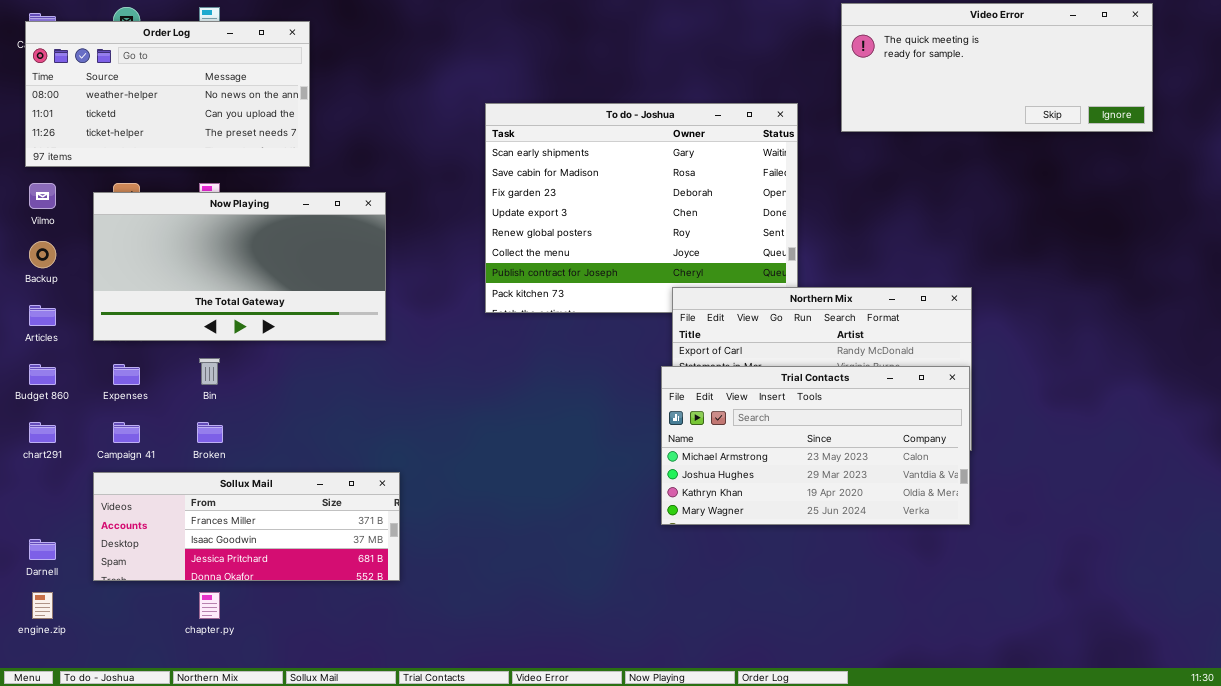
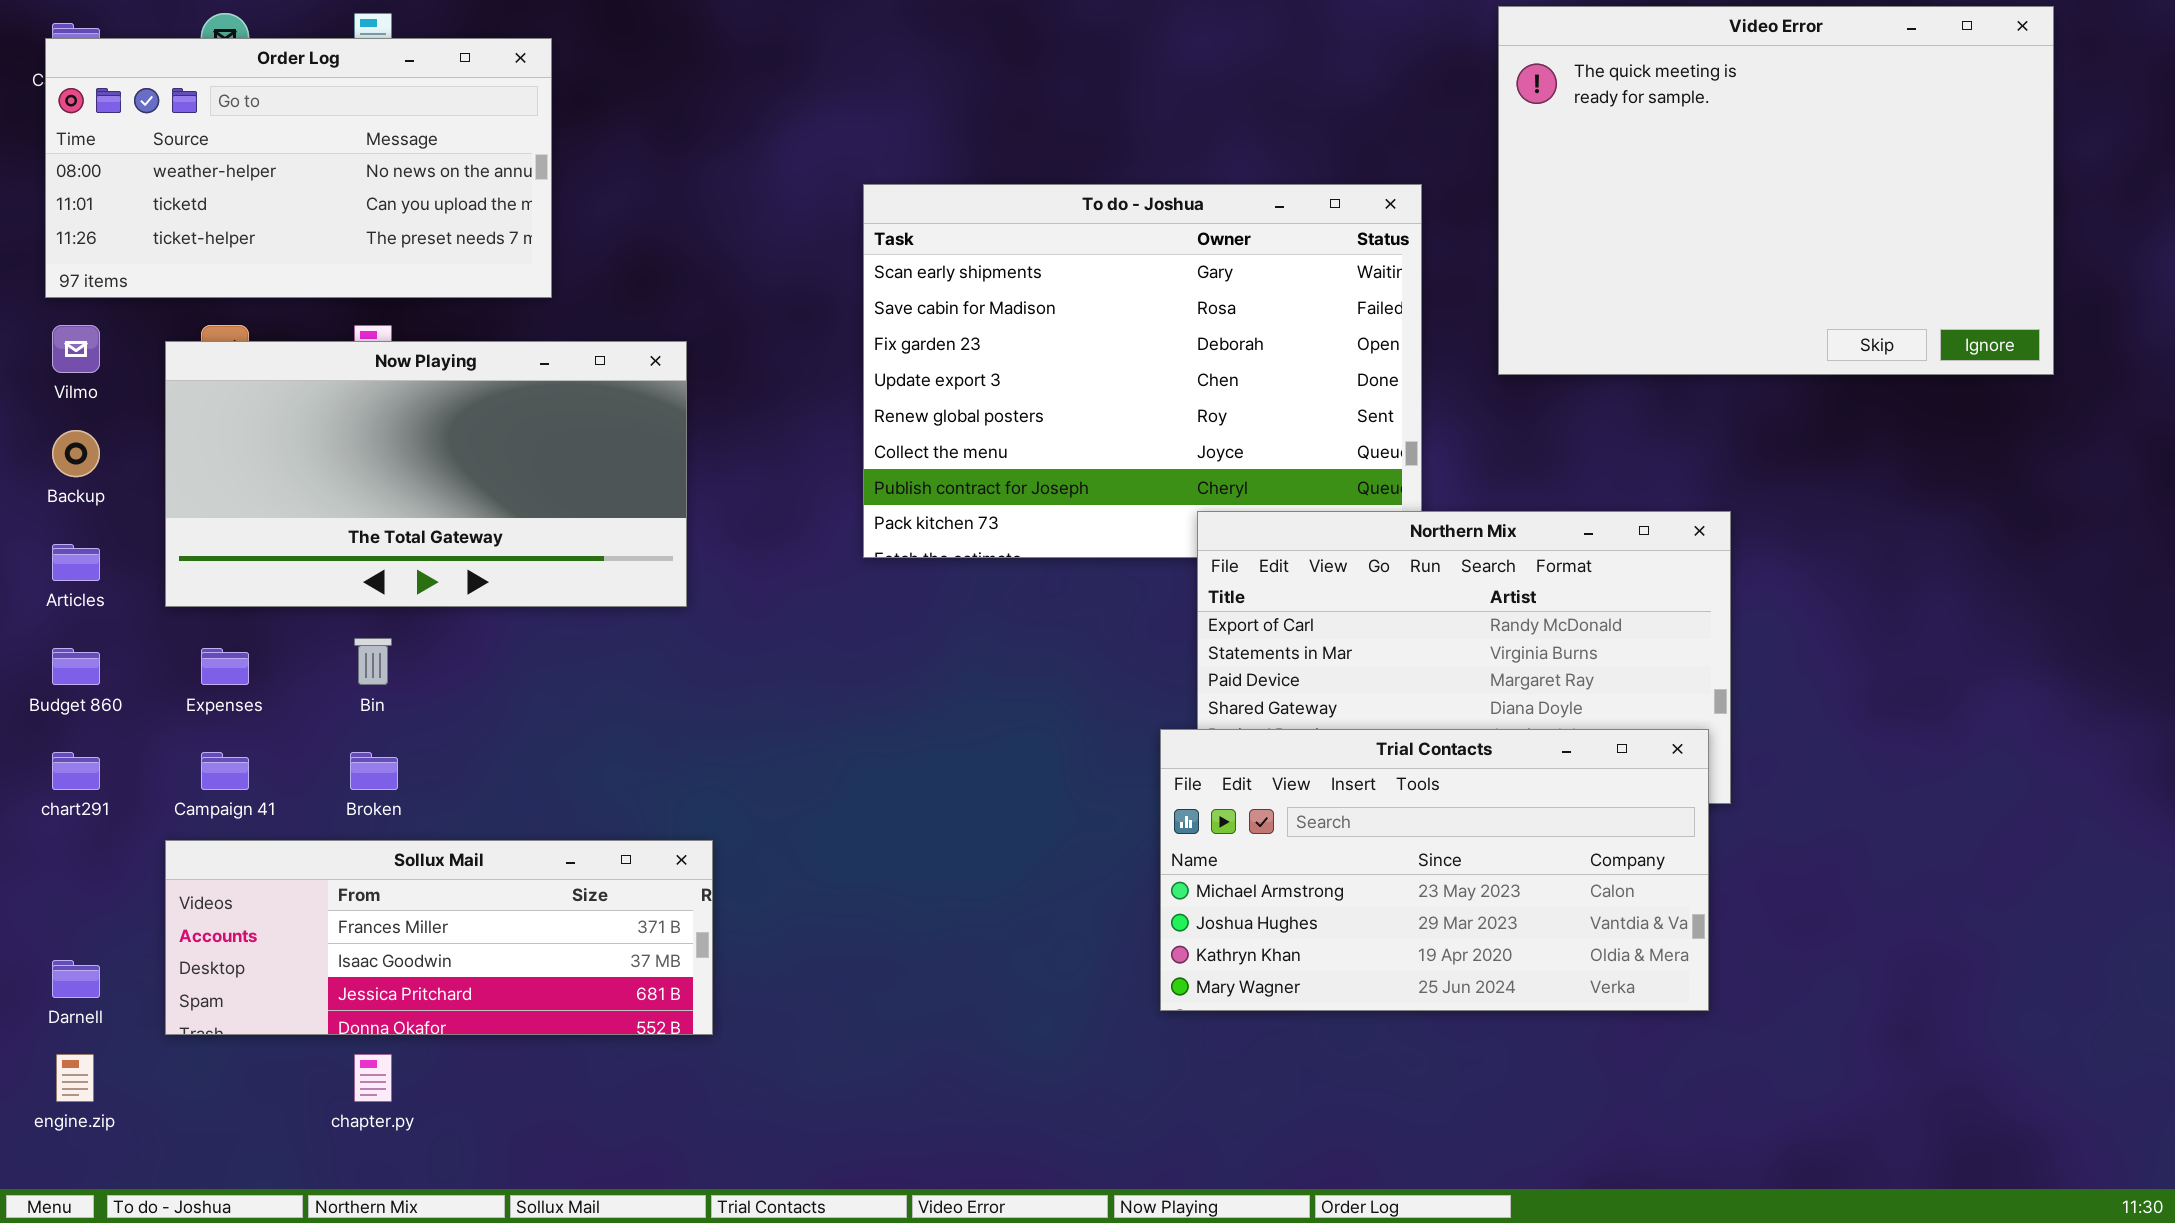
Video Error: [841,3,1153,132] -> [1498,6,2054,375], resized
Trial Contacts: [661,366,970,525] -> [1160,729,1709,1011], moved

